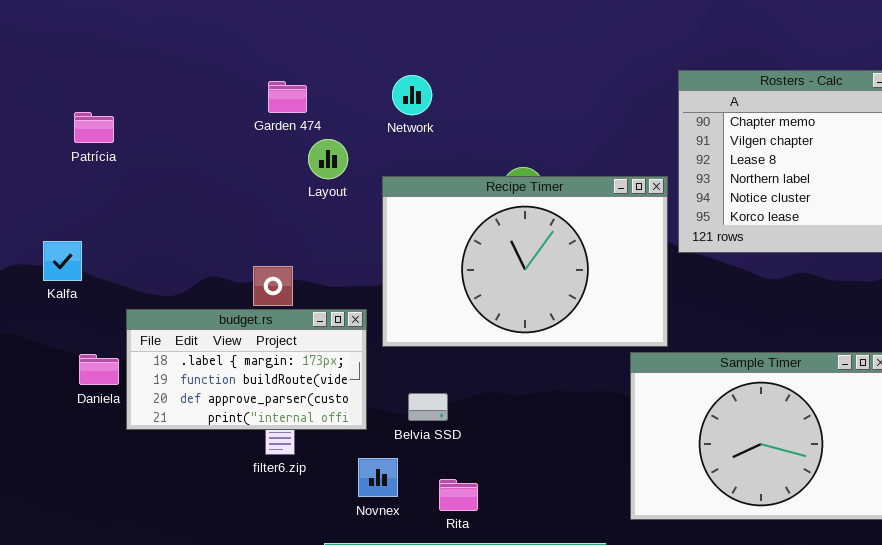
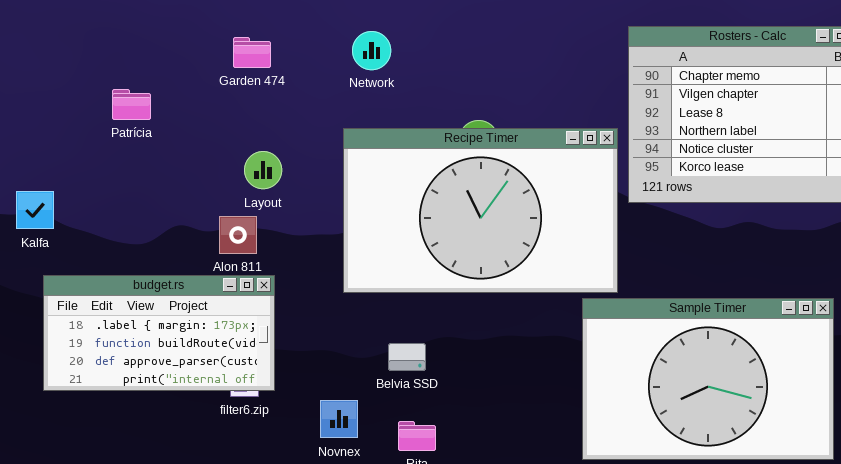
Patrícia: [74,112,114,143] -> [112,89,151,120], moved
Layout: [308,139,348,179] -> [244,151,282,189], moved
budget.rs: [126,309,367,430] -> [43,275,275,391], moved
Belvia SSD: [408,393,448,421] -> [388,343,426,371], moved

